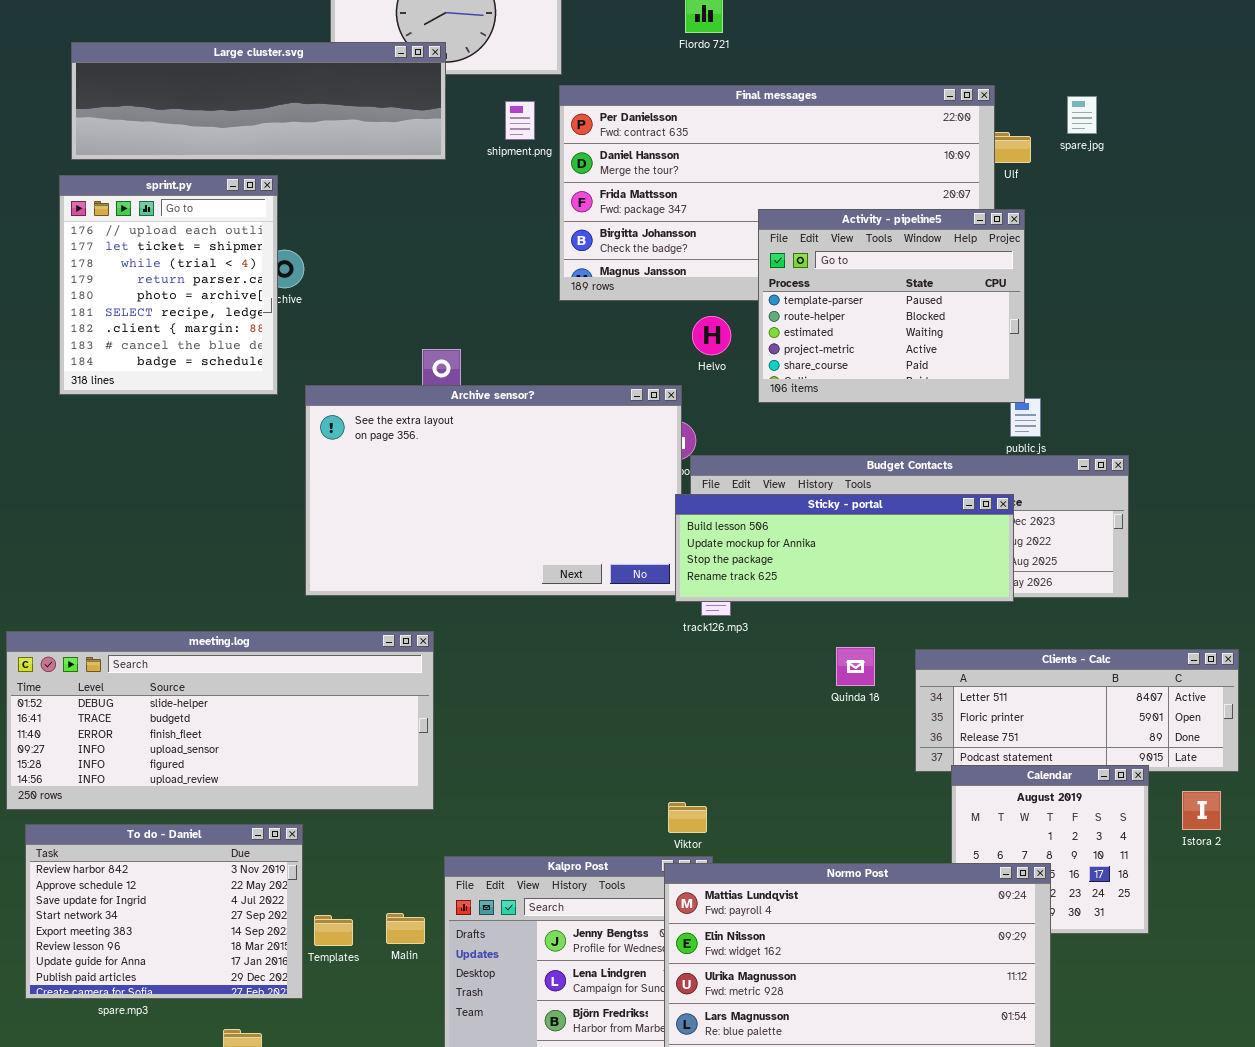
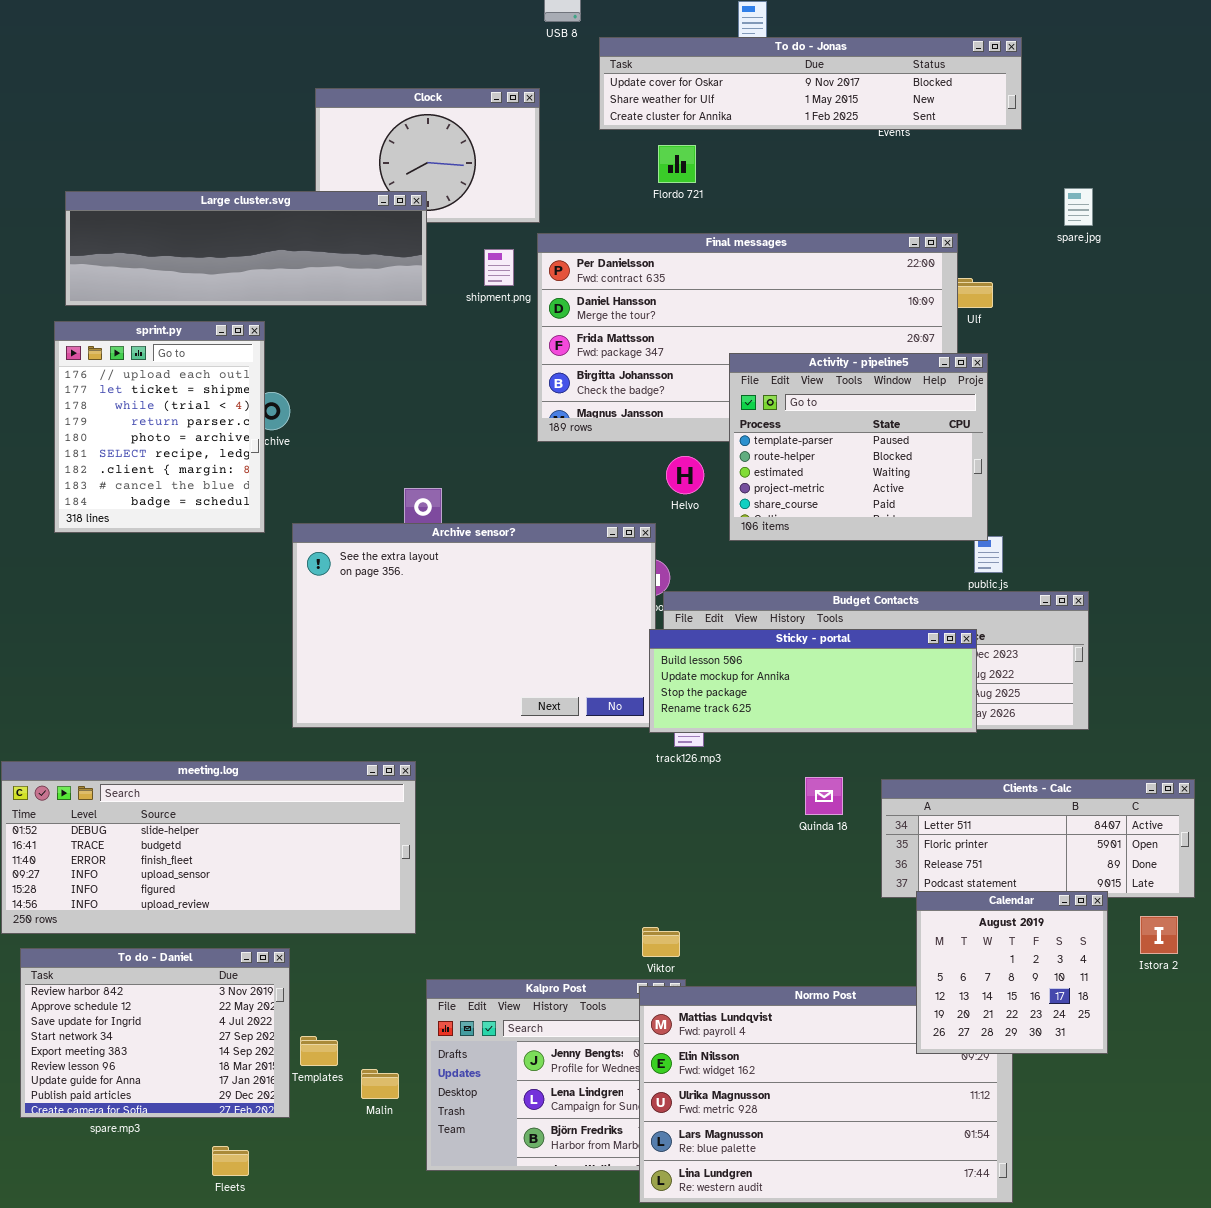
spare.jpg: [1067,96,1097,134] -> [1064,188,1093,226], moved
Calendar: [951,765,1149,934] -> [916,891,1108,1054], raised
Malin: [386,913,425,944] -> [361,1069,399,1099], moved

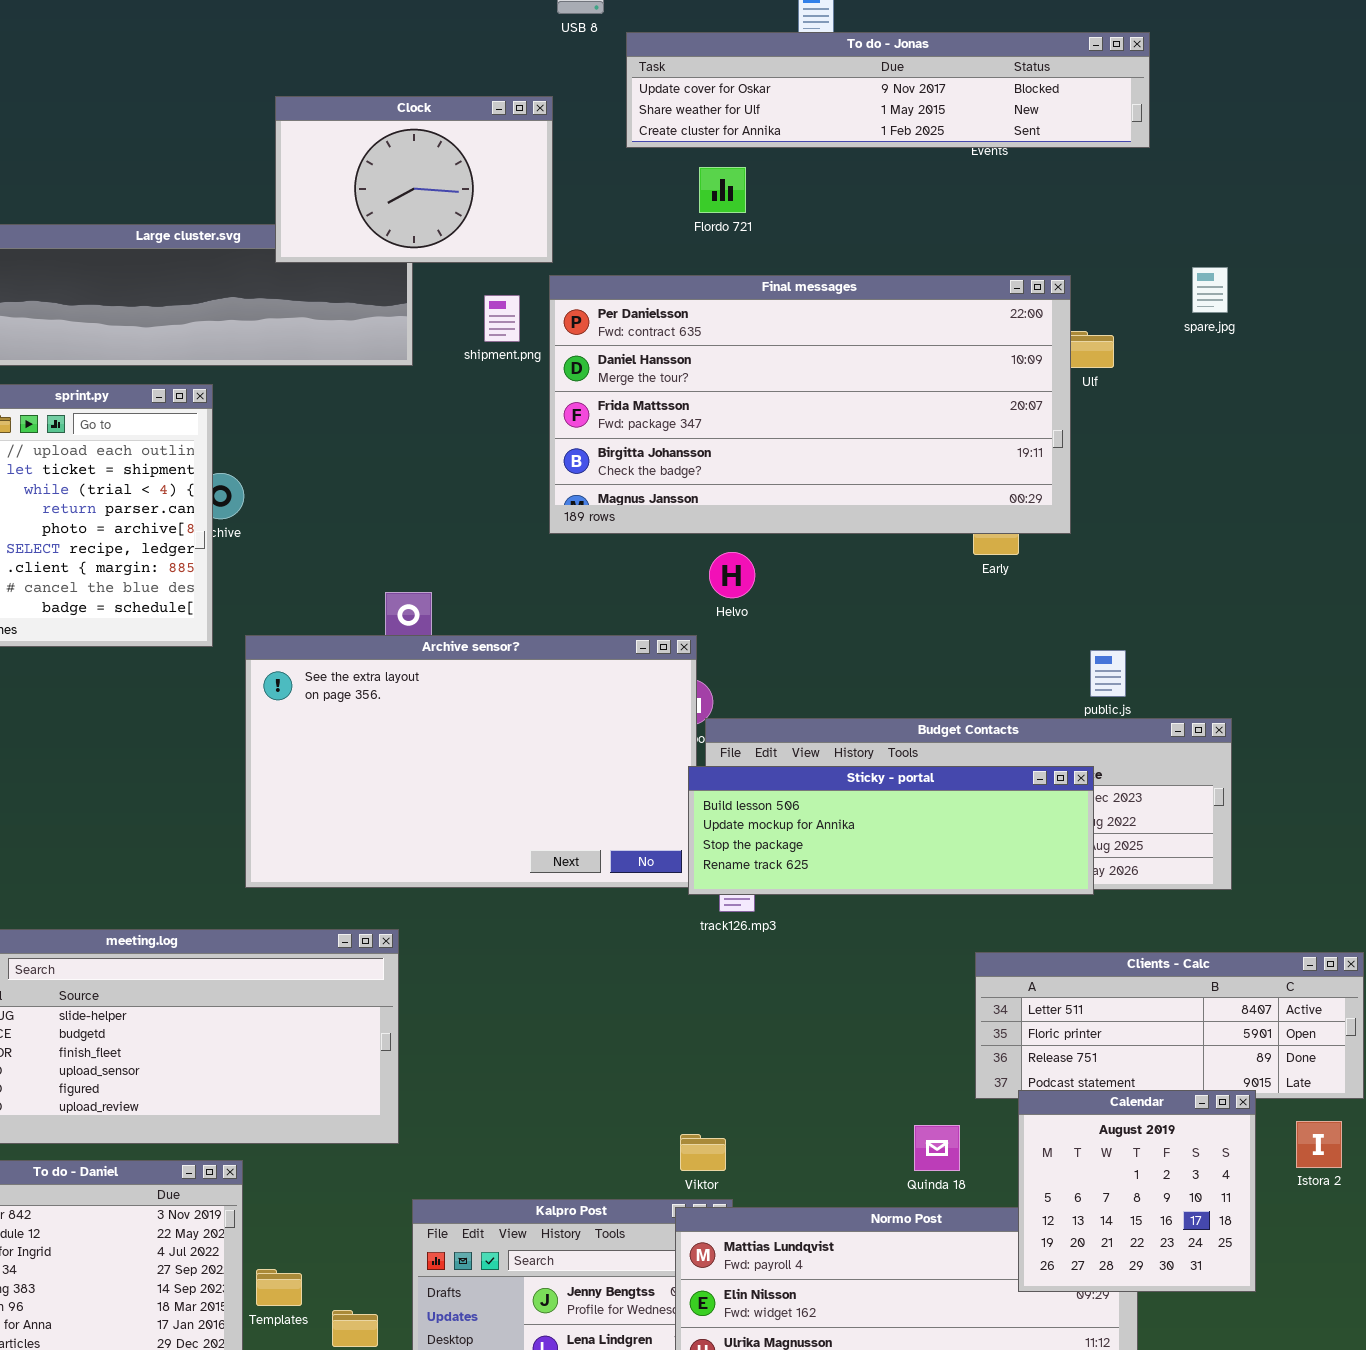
Clock: [315,88,540,223] -> [275,96,553,263], raised
spare.jpg: [1064,188,1093,226] -> [1192,267,1228,313], moved
Activity - pipeline5: [729,353,988,541] -> none, closed
Quinda 18: [805,777,843,815] -> [914,1125,960,1171], moved

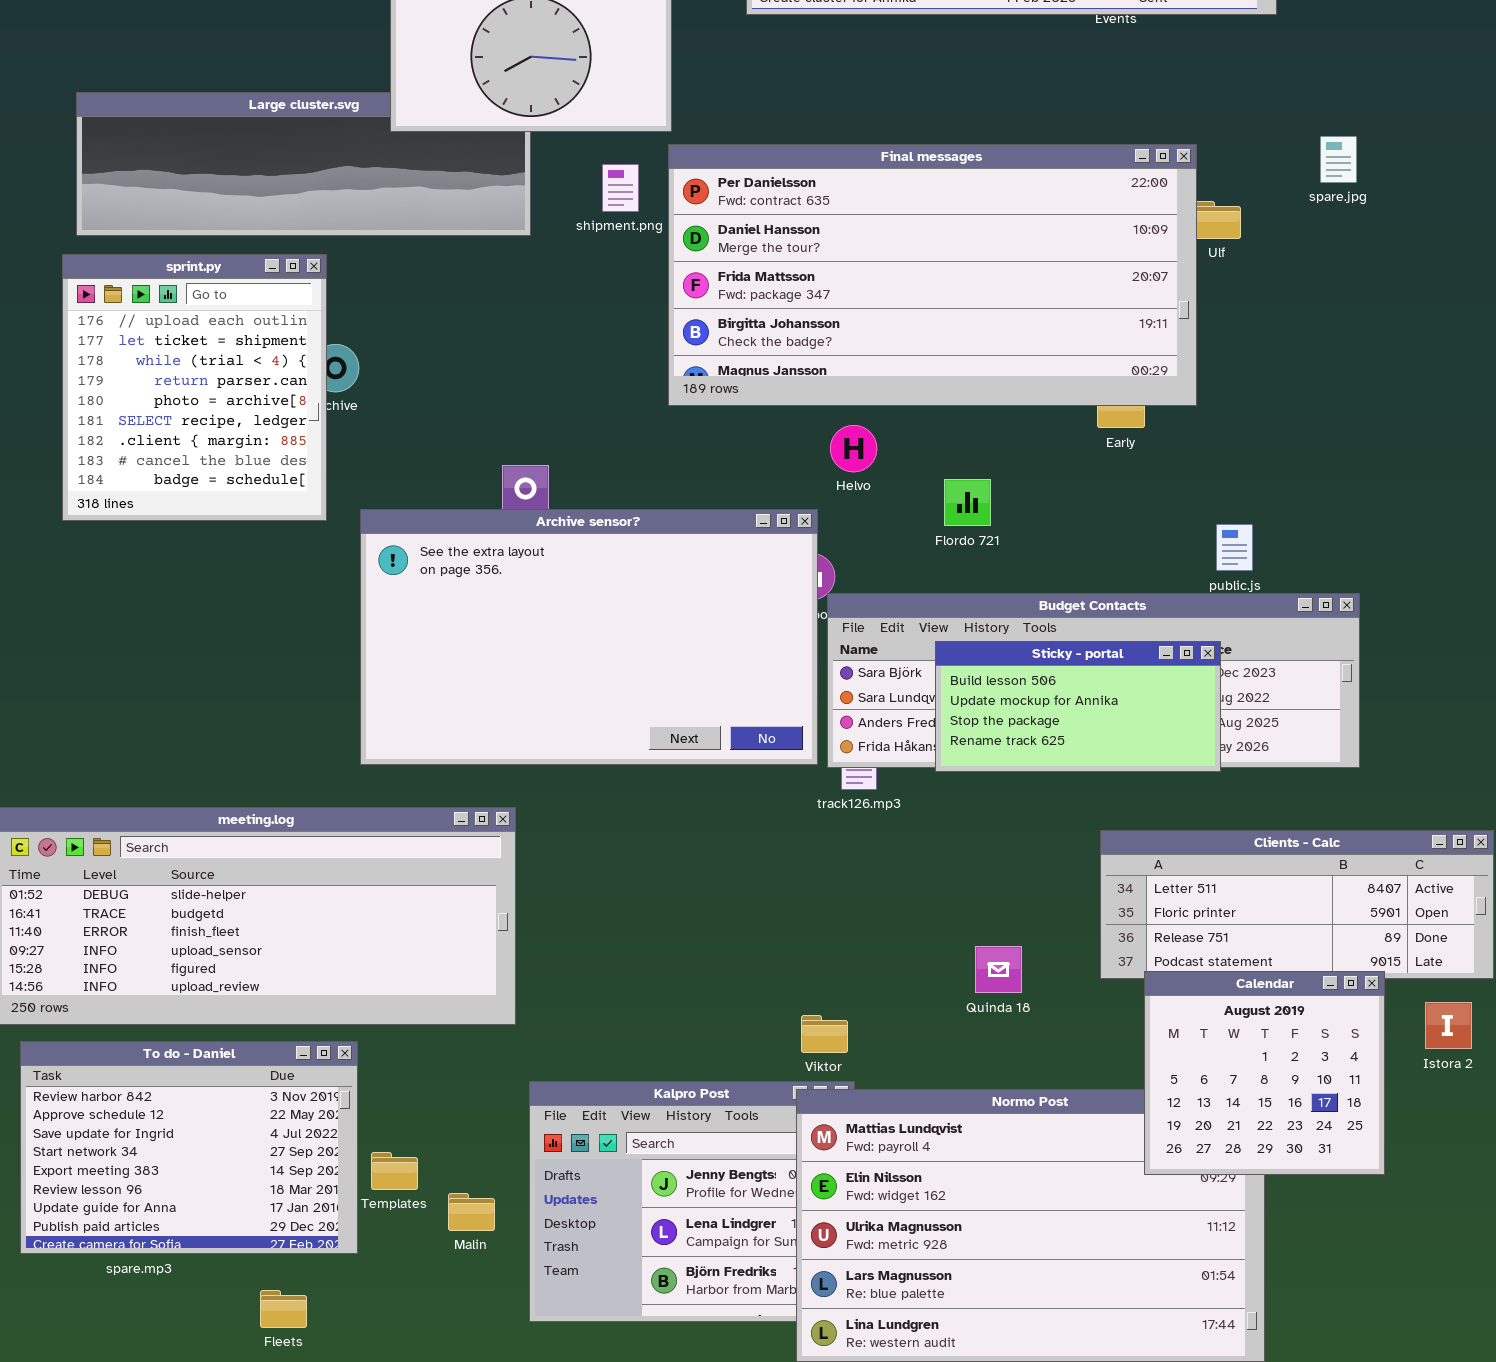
Flordo 721: [699,167,746,213] -> [944,479,991,526], moved
Sticky - portal: [688,766,1094,895] -> [935,641,1221,772], resized
Quinda 18: [914,1125,960,1171] -> [975,946,1022,993], moved

